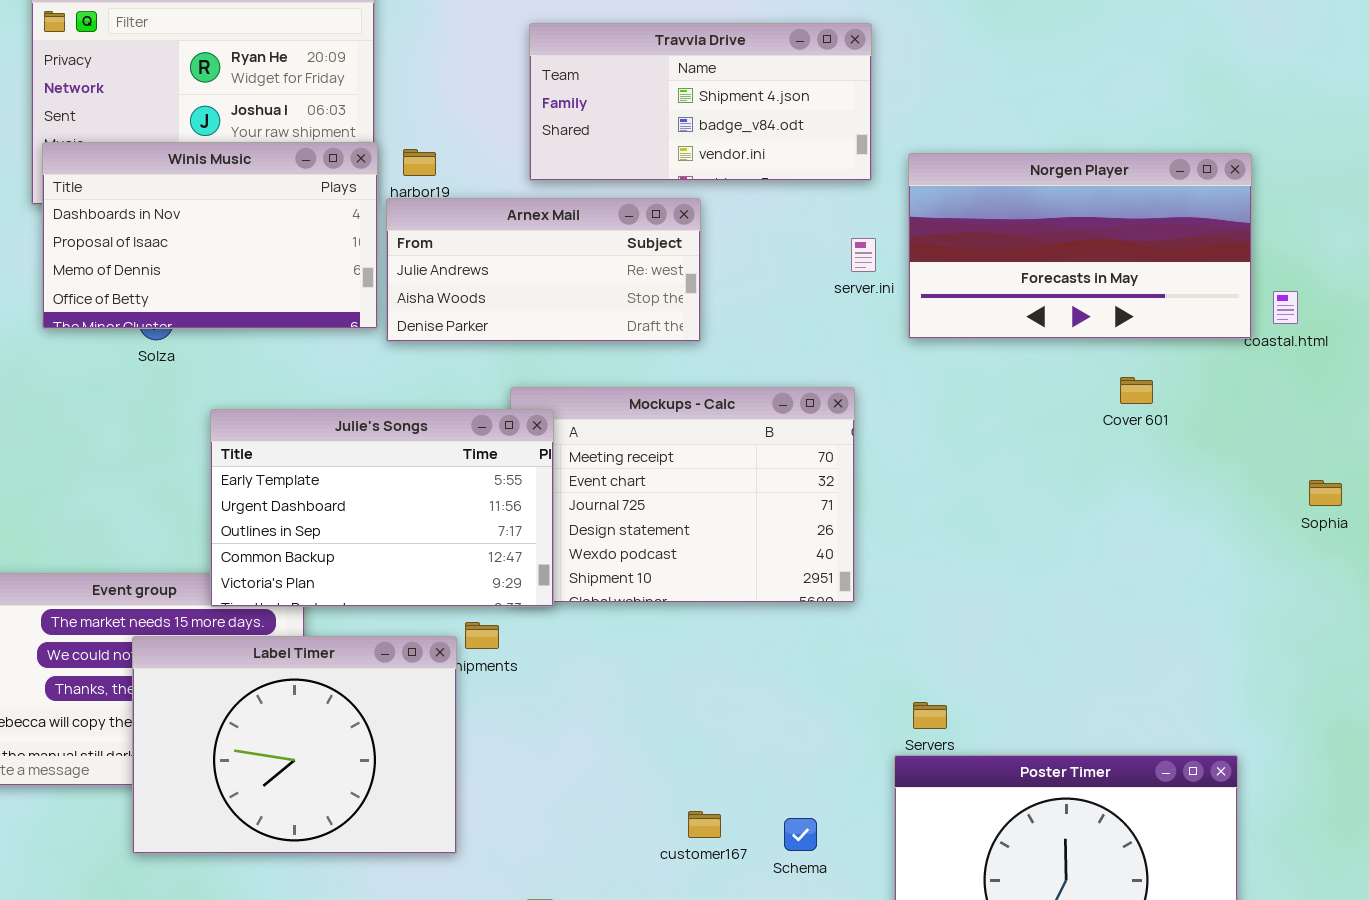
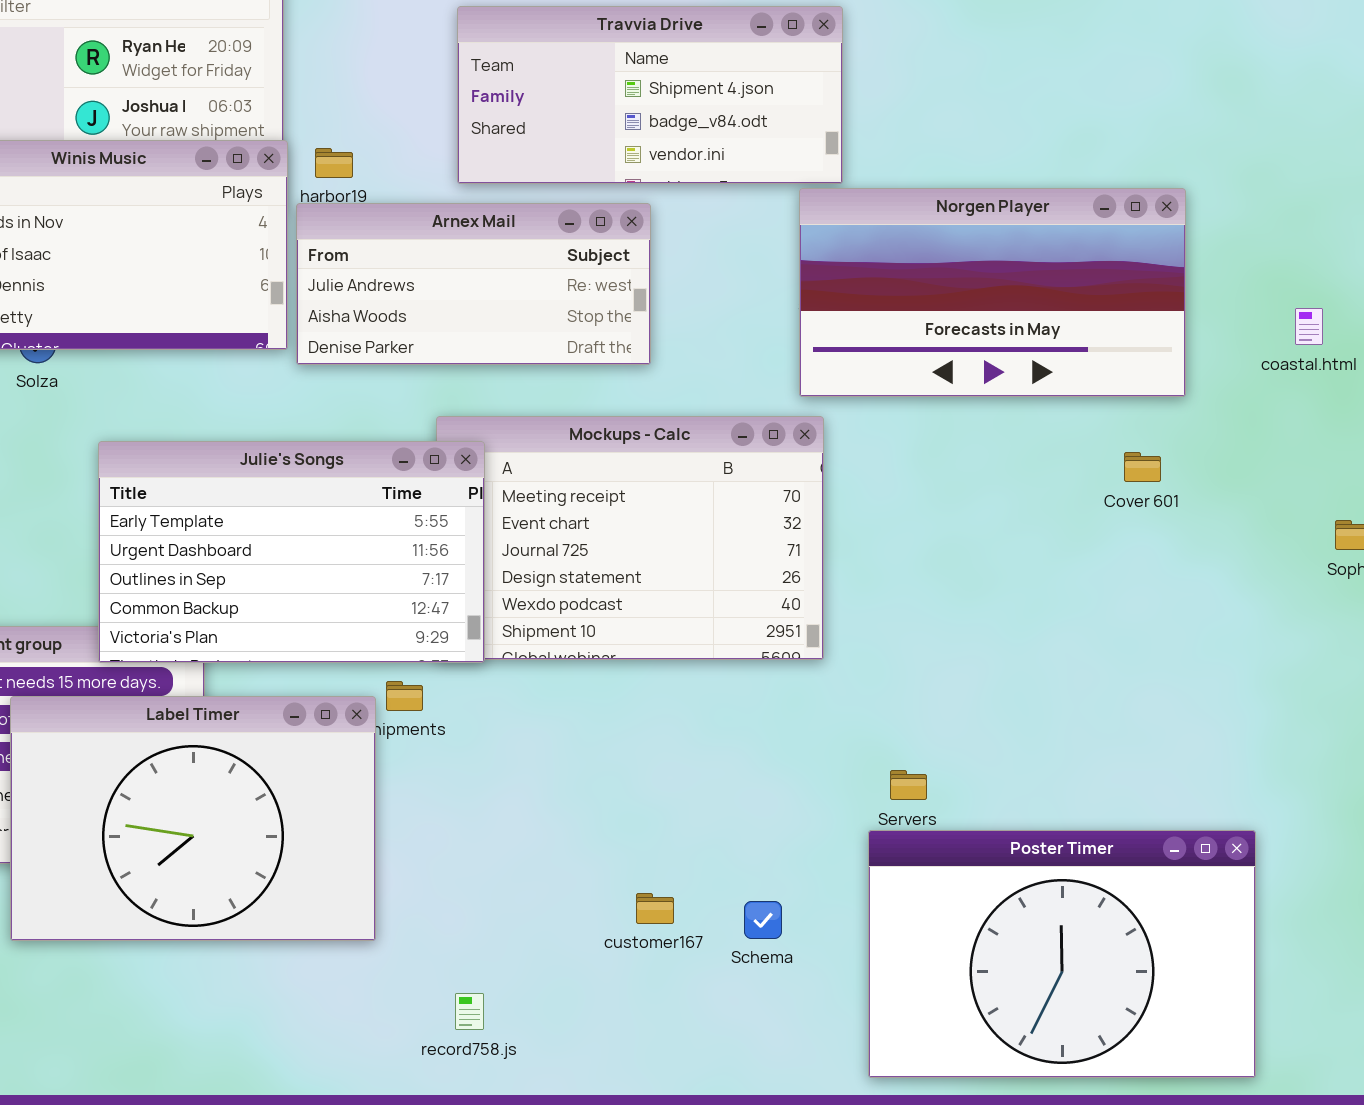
Norgen Player: [908,153,1252,339] -> [799,188,1186,397], moved
Cover 601: [1120,377,1153,404] -> [1124,452,1161,482], moved

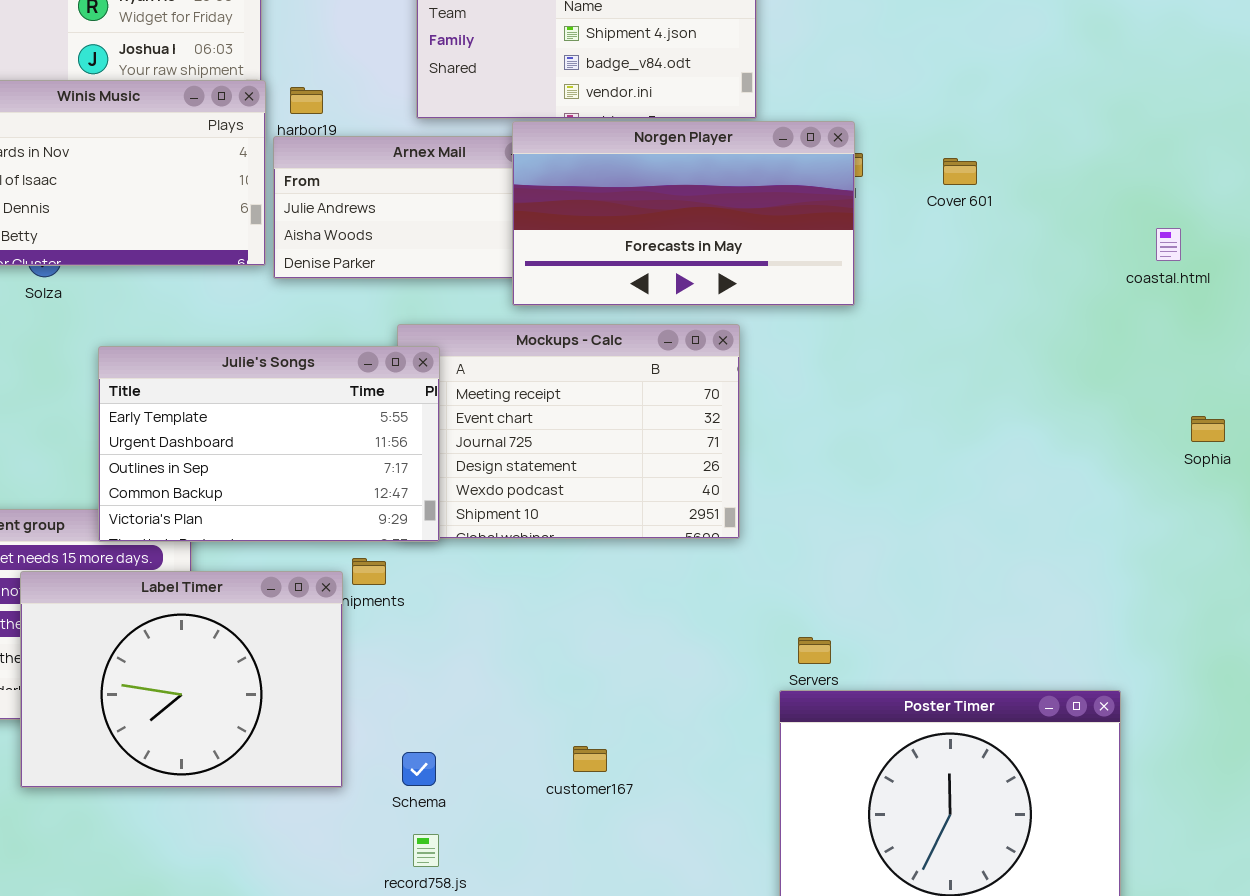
Norgen Player: [799,188,1186,397] -> [512,121,855,306], moved
Cover 601: [1124,452,1161,482] -> [943,158,977,185], moved
Schema: [744,901,782,939] -> [402,752,436,786], moved

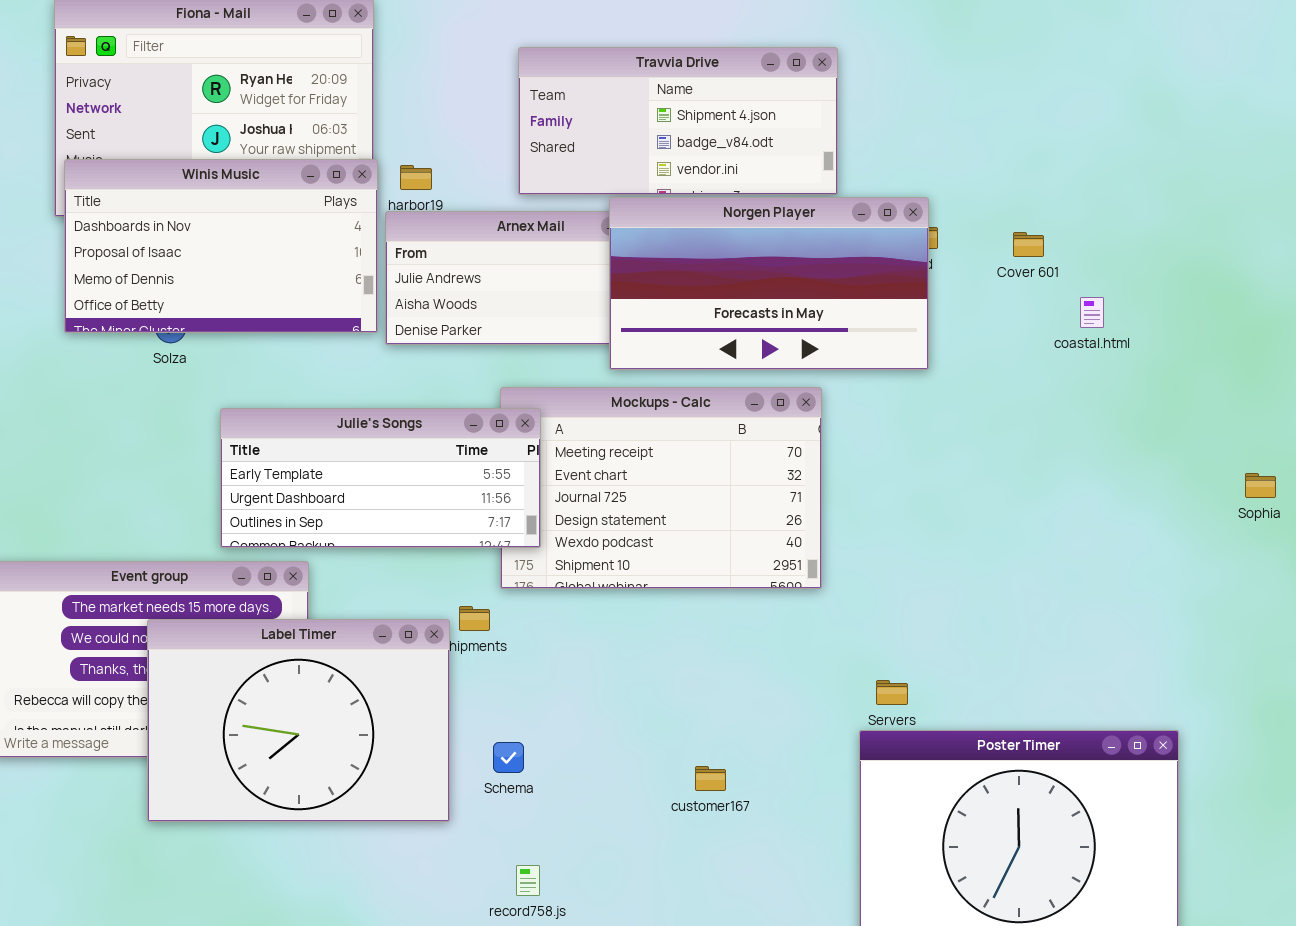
coastal.html: [1156,228,1181,261] -> [1080,297,1104,328], moved
Julie's Songs: [98,346,440,542] -> [220,408,541,548], resized
customer167: [573,746,607,772] -> [695,766,726,791], moved
Schema: [402,752,436,786] -> [493,742,524,773], moved

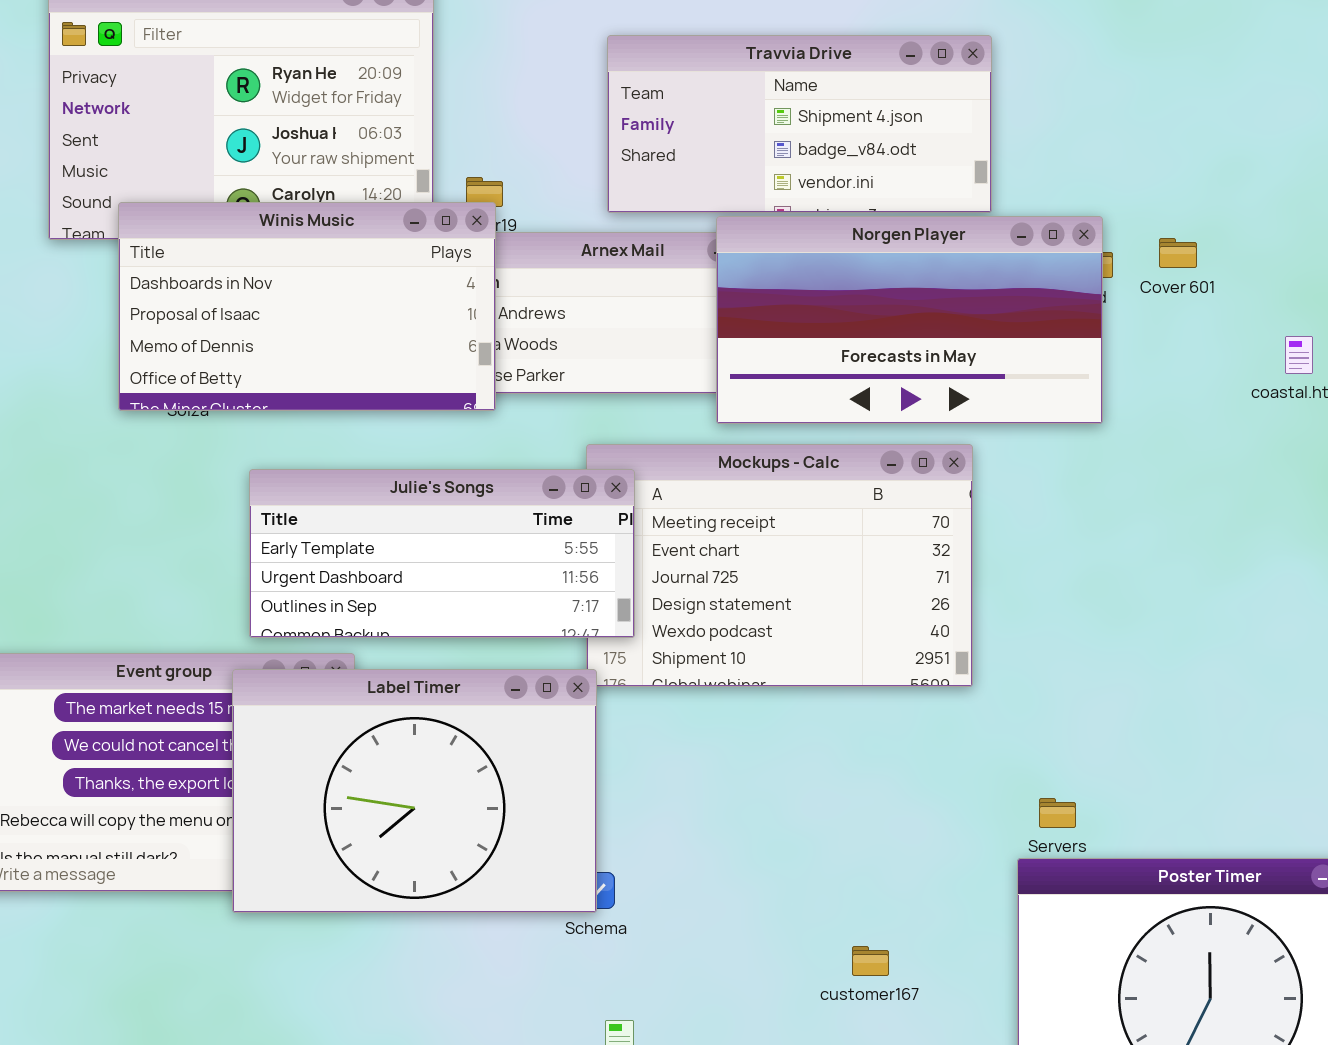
Winis Music: [64,159,378,333] -> [118,202,496,411], moved
Cover 601: [1013,232,1044,257] -> [1159,238,1197,268], moved
Label Timer: [147,619,450,822] -> [232,669,597,913], moved
customer167: [695,766,726,791] -> [852,946,889,976], moved

